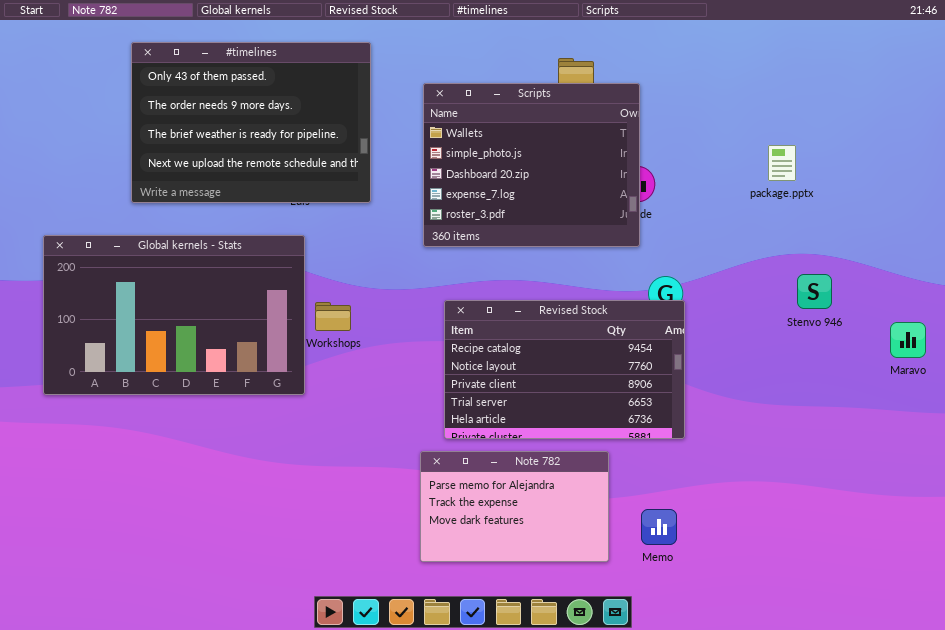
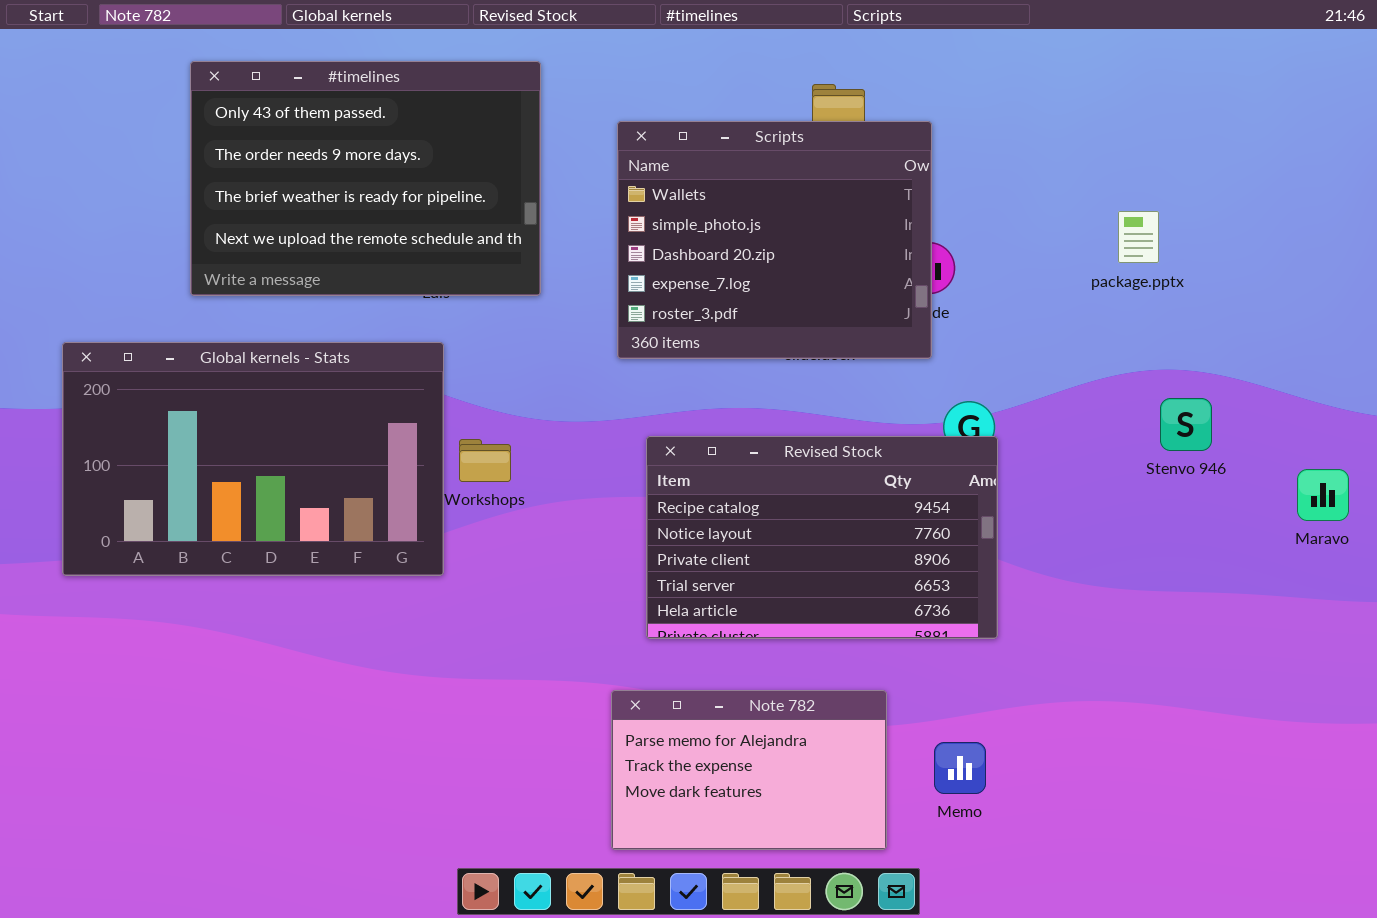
Note 782: [420,451,609,562] -> [611,690,887,850], moved

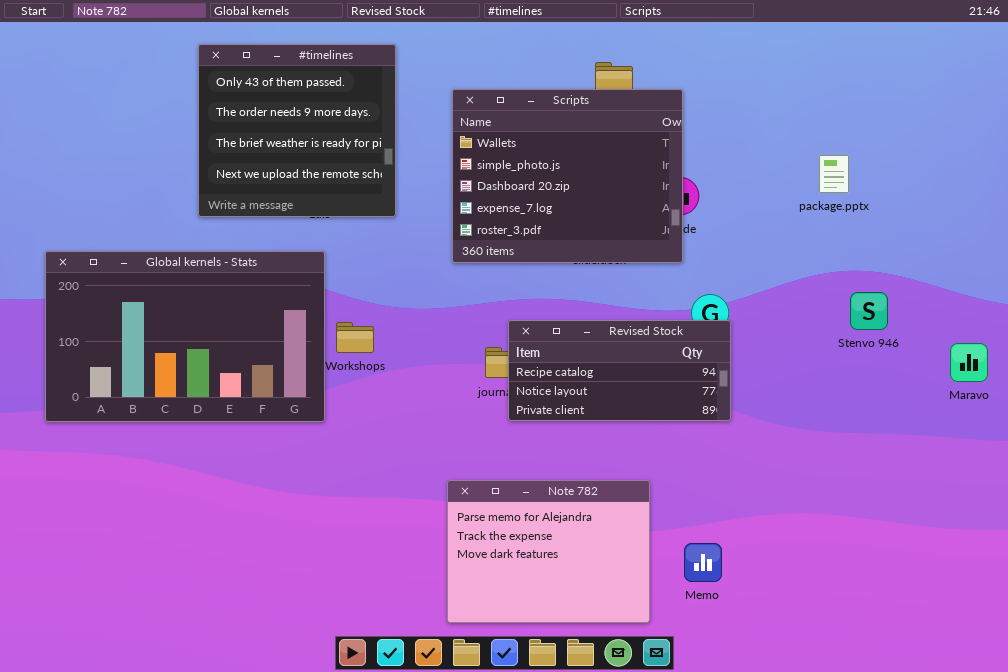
#timelines: [190,61,541,296] -> [198,44,396,217], resized
Revised Stock: [646,436,998,639] -> [508,320,731,421], resized
Note 782: [611,690,887,850] -> [447,480,650,623], resized

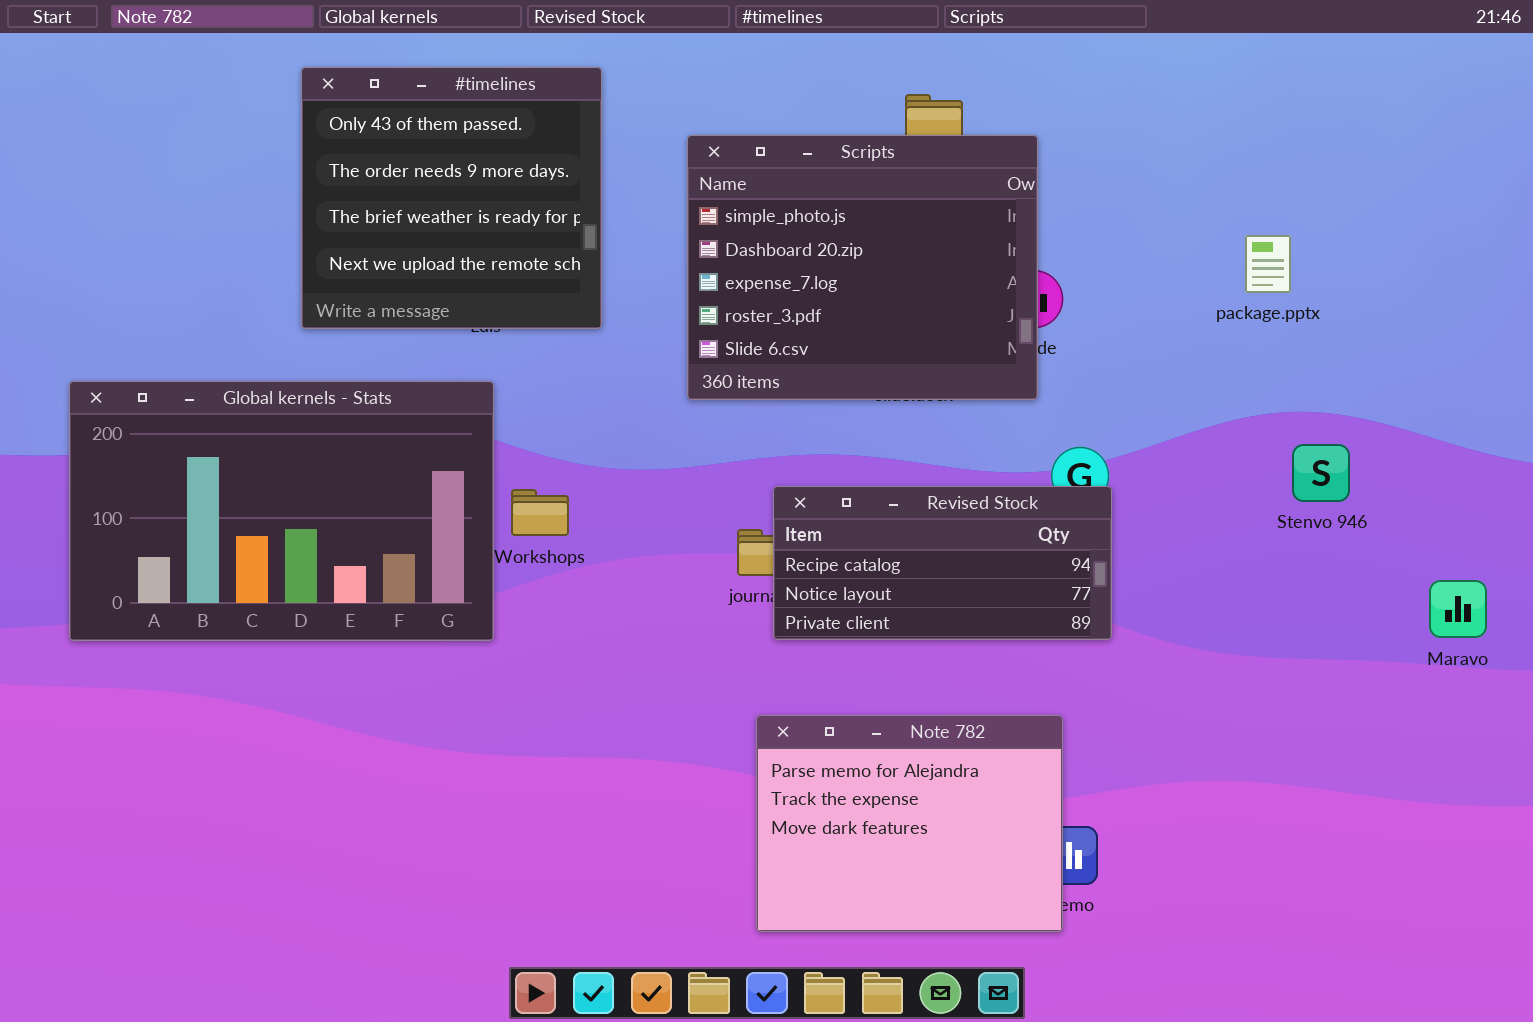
Scripts: [452,89,683,263] -> [687,135,1038,400], scrolled down 1 row
Maravo: [950,343,988,382] -> [1429,580,1487,638], moved
Note 782: [447,480,650,623] -> [756,715,1063,932], moved

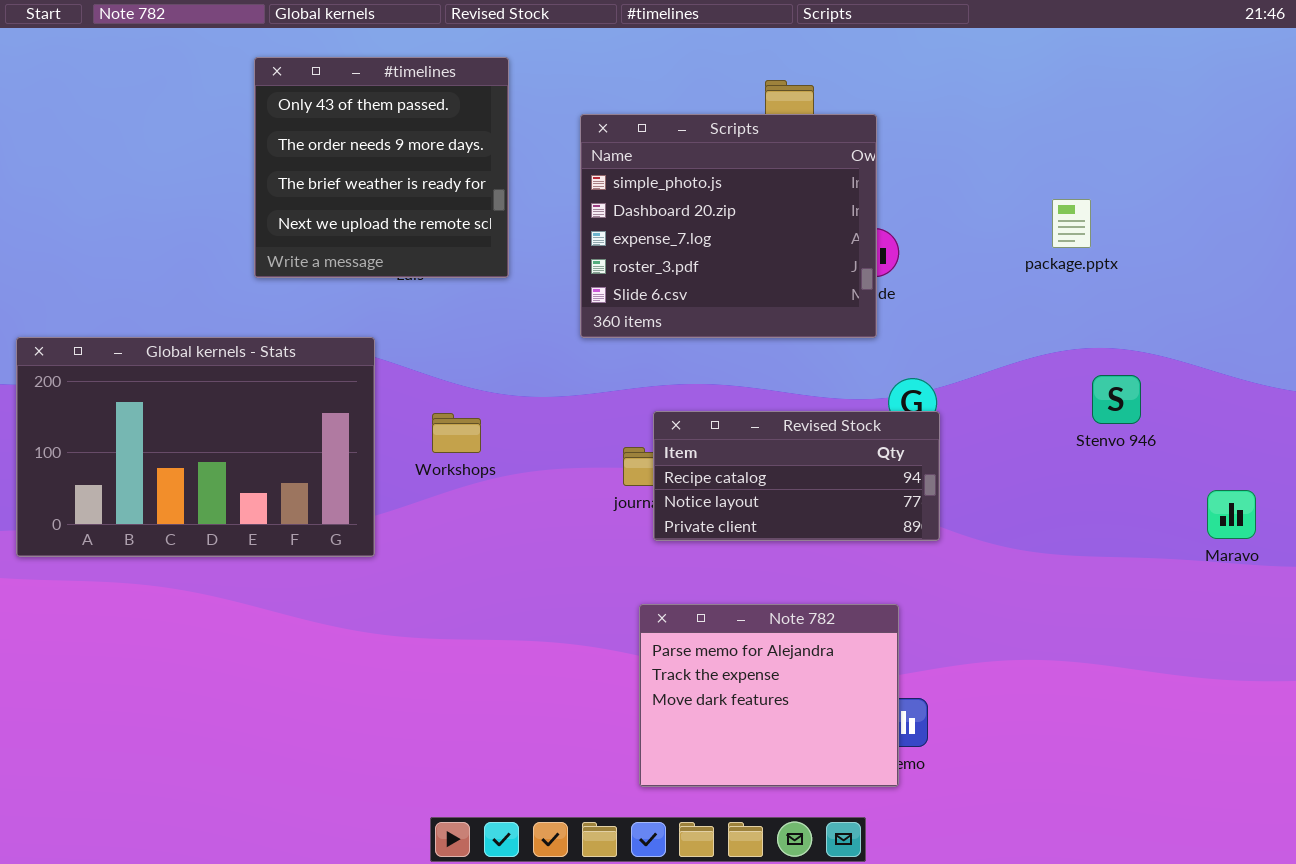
Global kernels - Stats: [69,381,494,641] -> [16,337,375,557], moved

